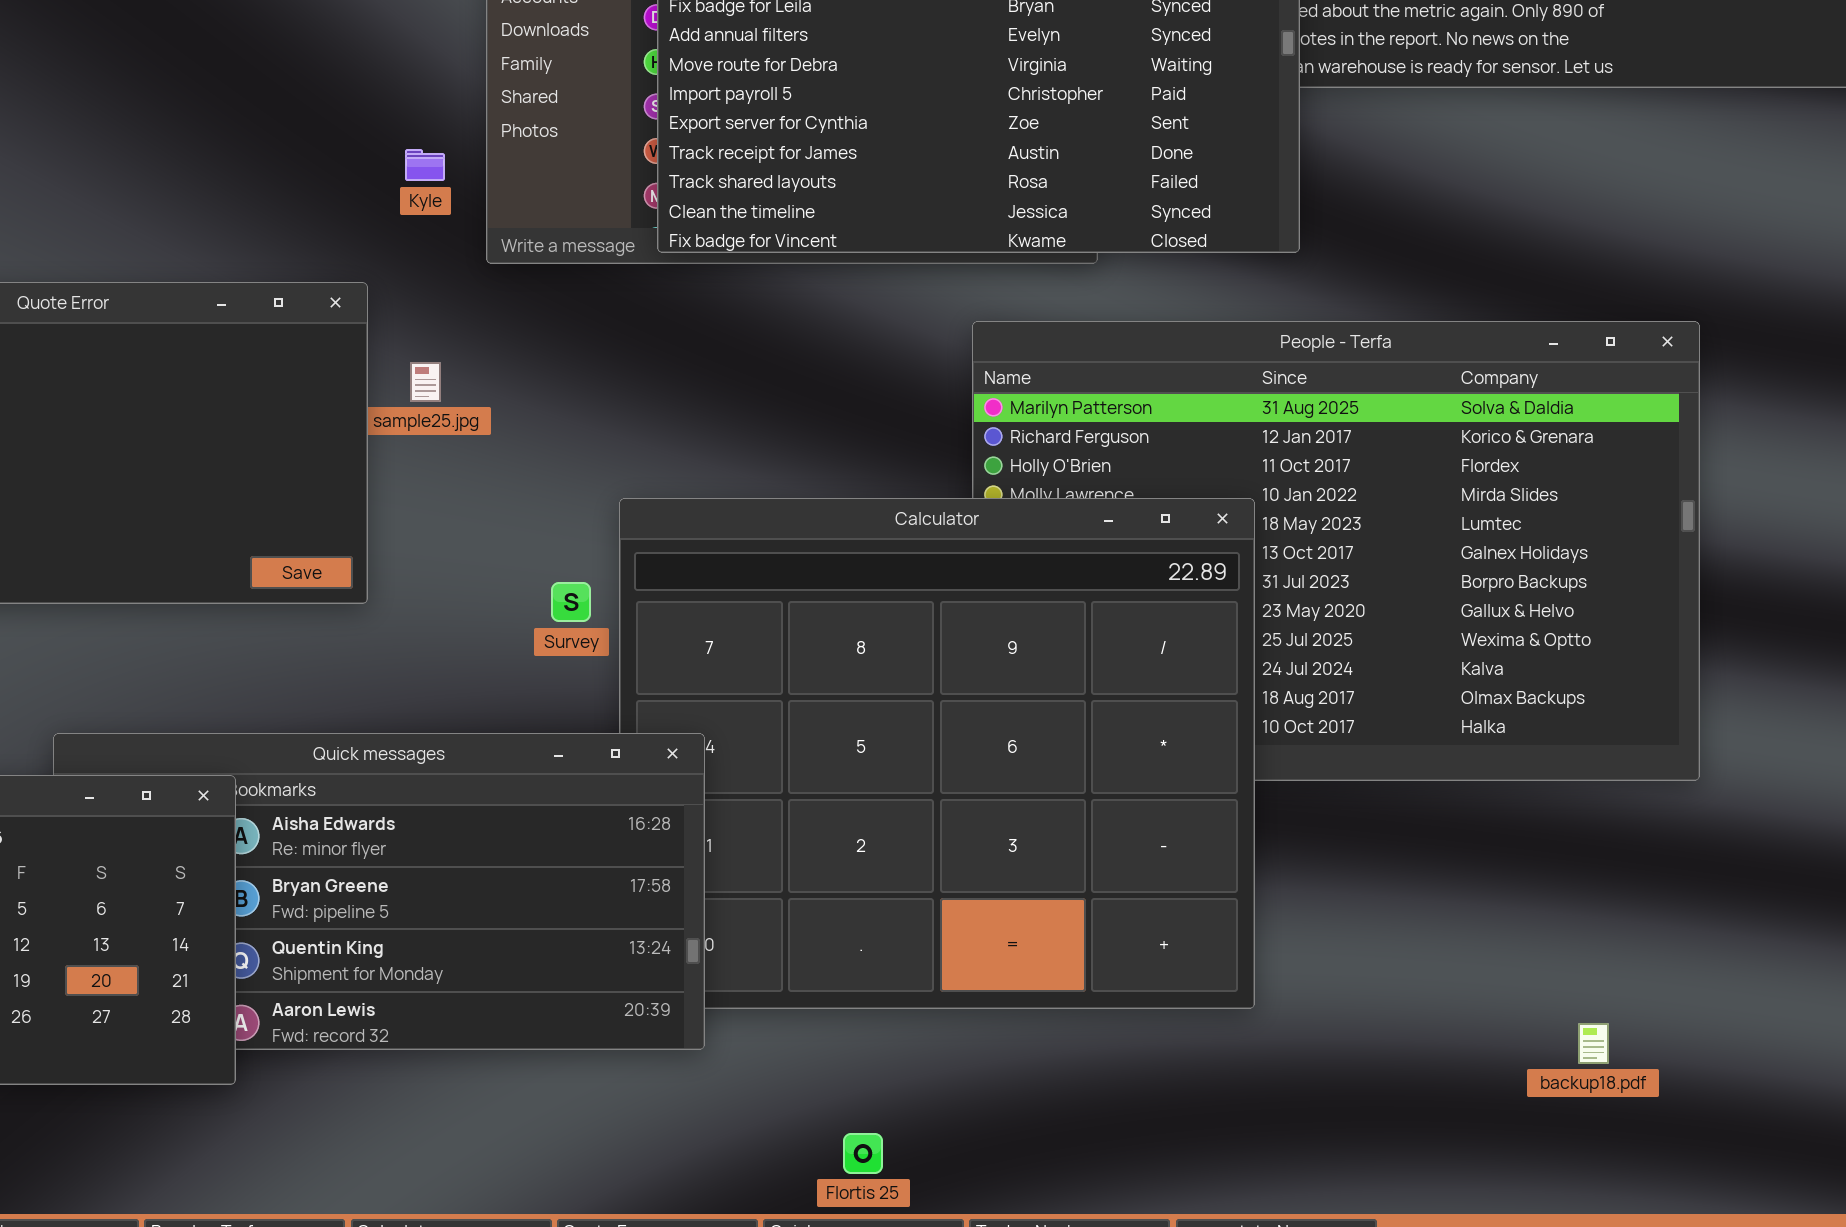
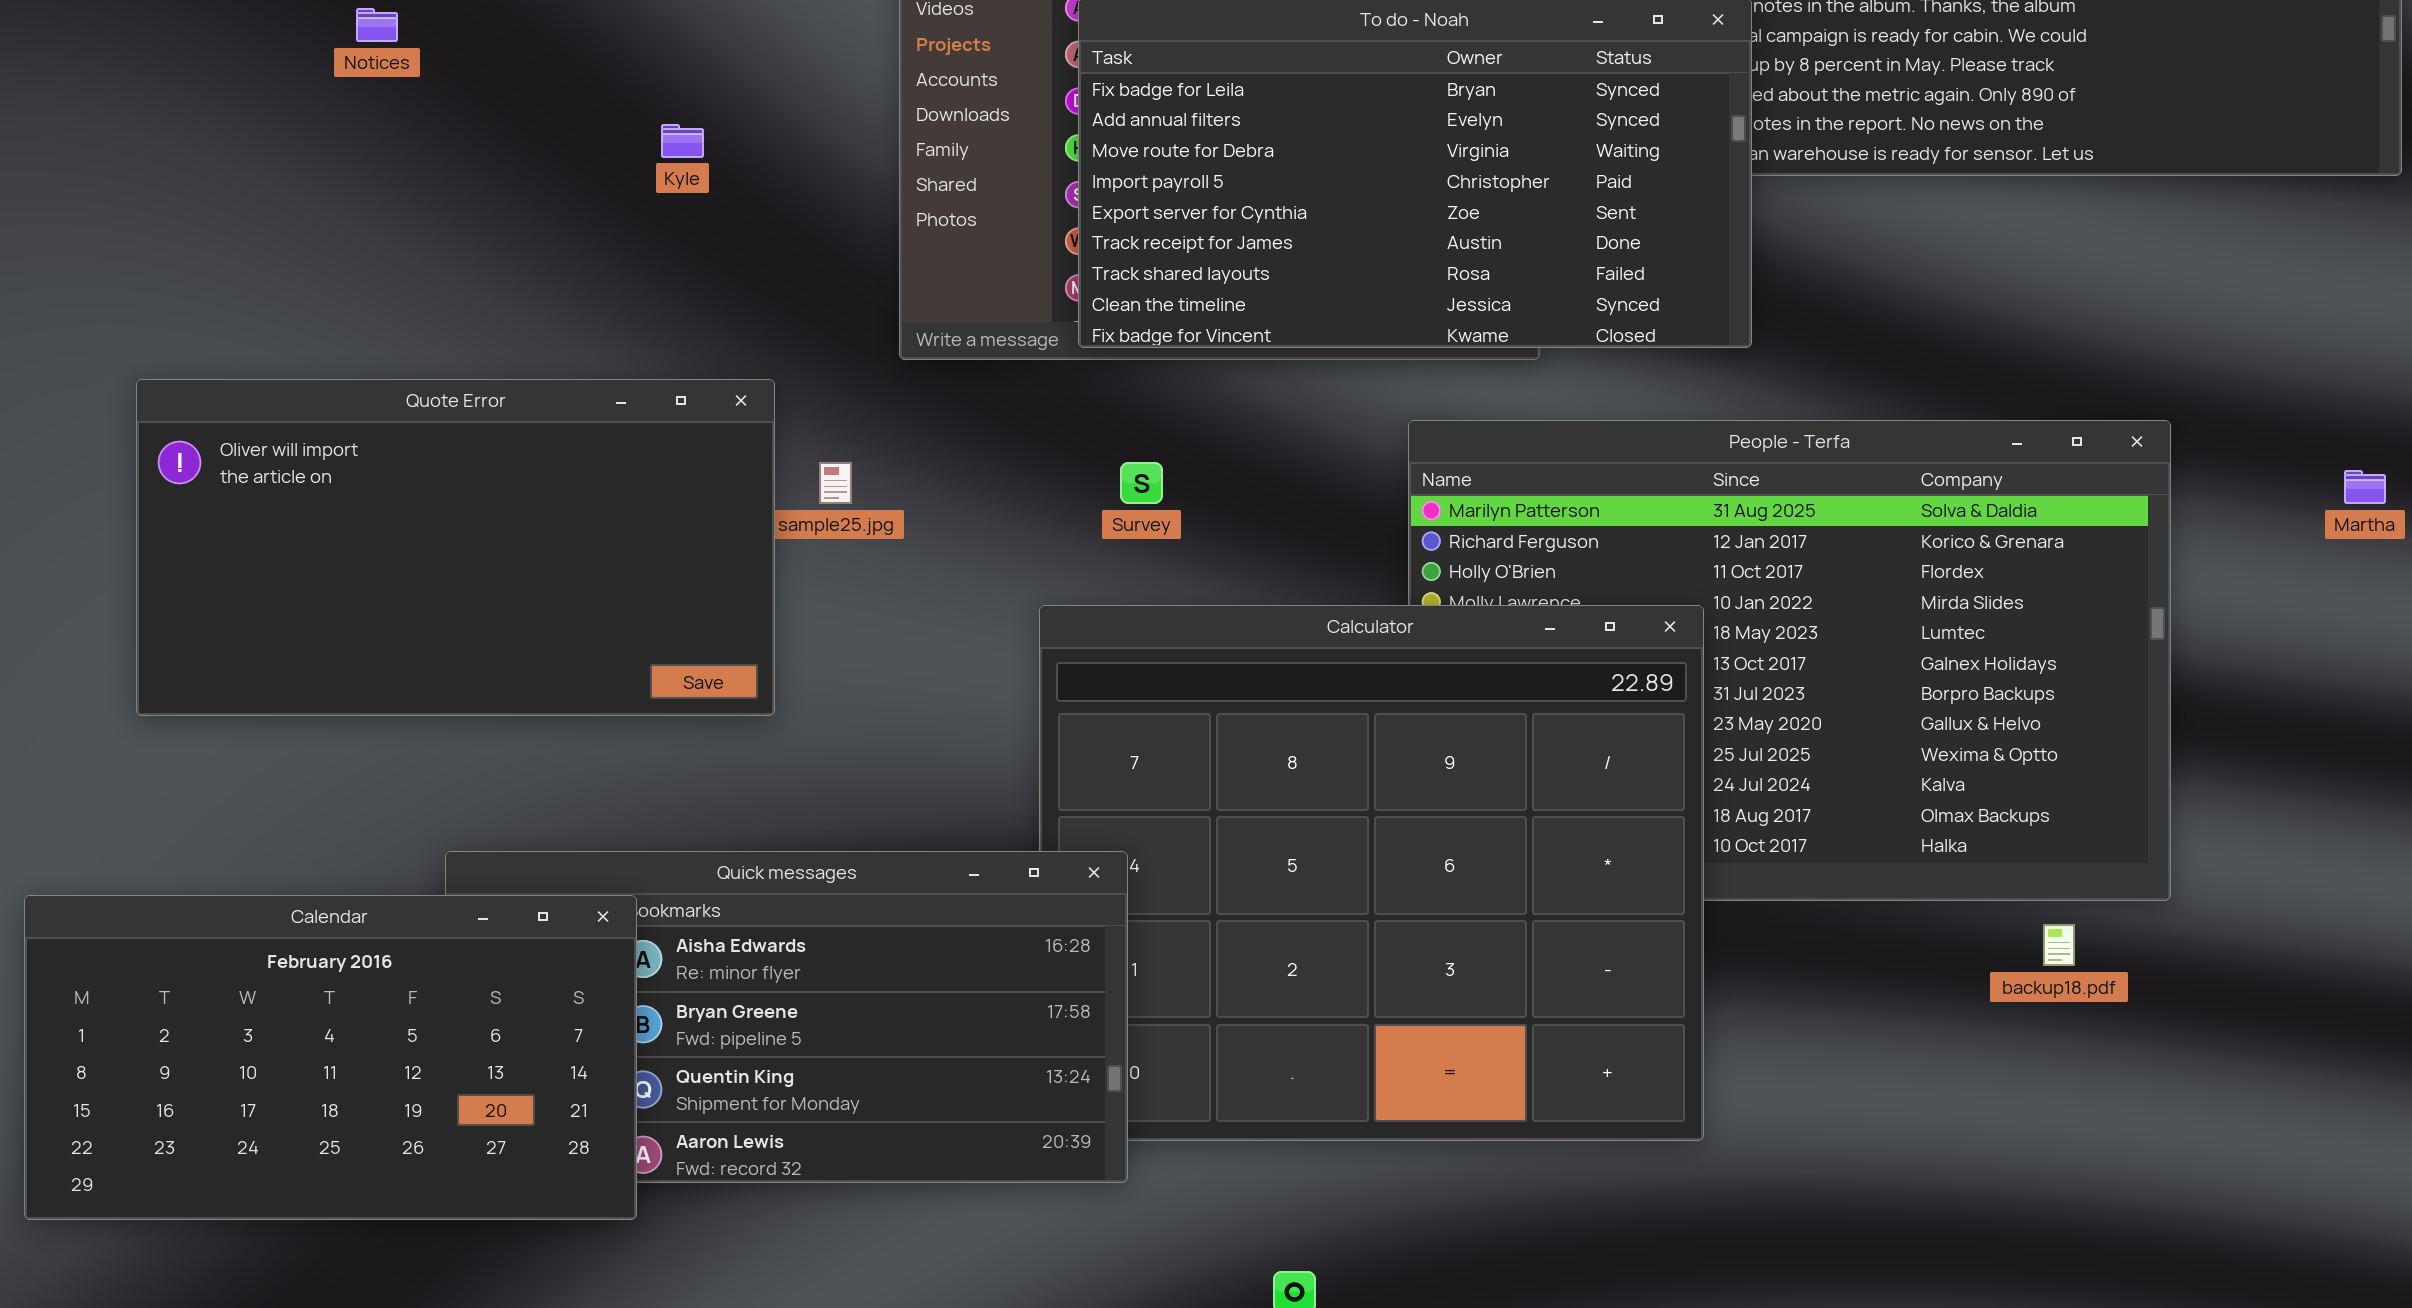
Kyle: [405,149,445,181] -> [661,124,704,158], moved
Survey: [551,582,591,622] -> [1120,462,1163,504], moved
backup18.pdf: [1578,1023,1609,1064] -> [2043,924,2075,966], moved

